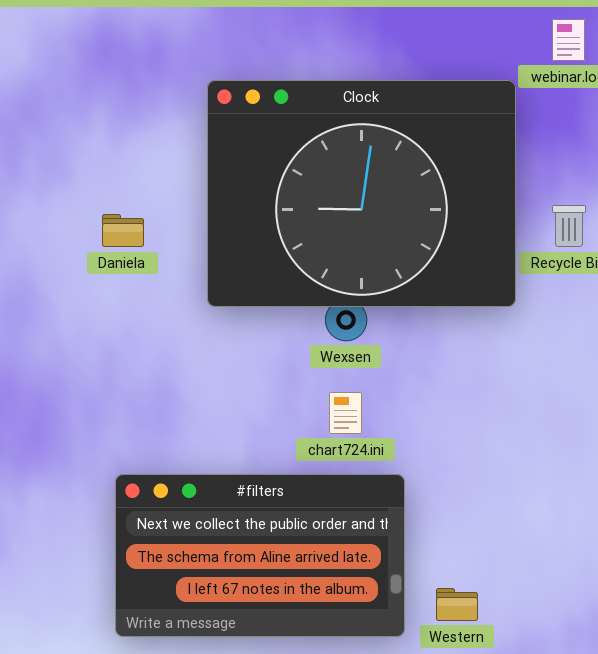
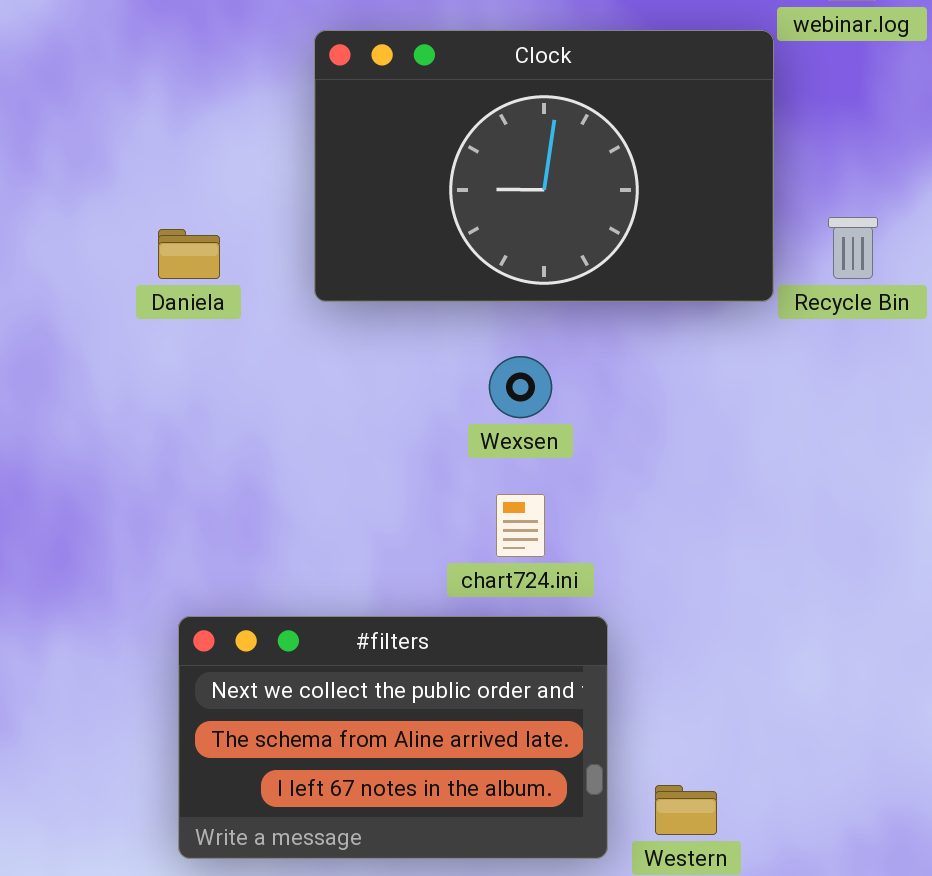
Clock: [207,80,516,307] -> [314,30,774,302], resized

